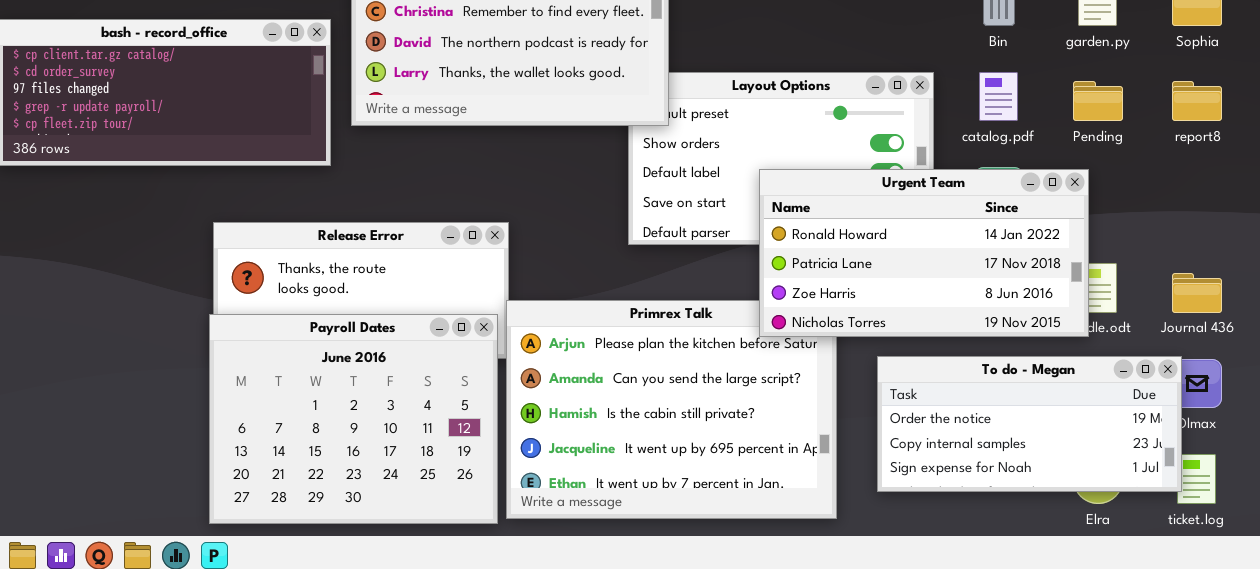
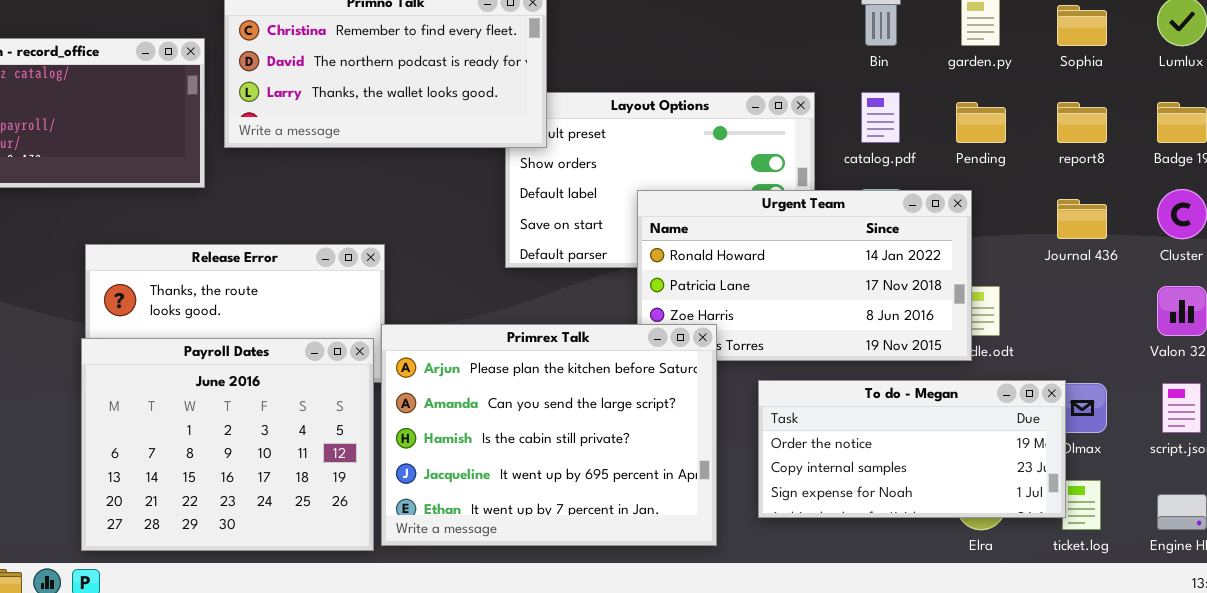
Journal 436: [1172,273,1222,313] -> [1057,199,1107,239], moved
Primrex Talk: [506,300,837,519] -> [381,324,717,546], raised

